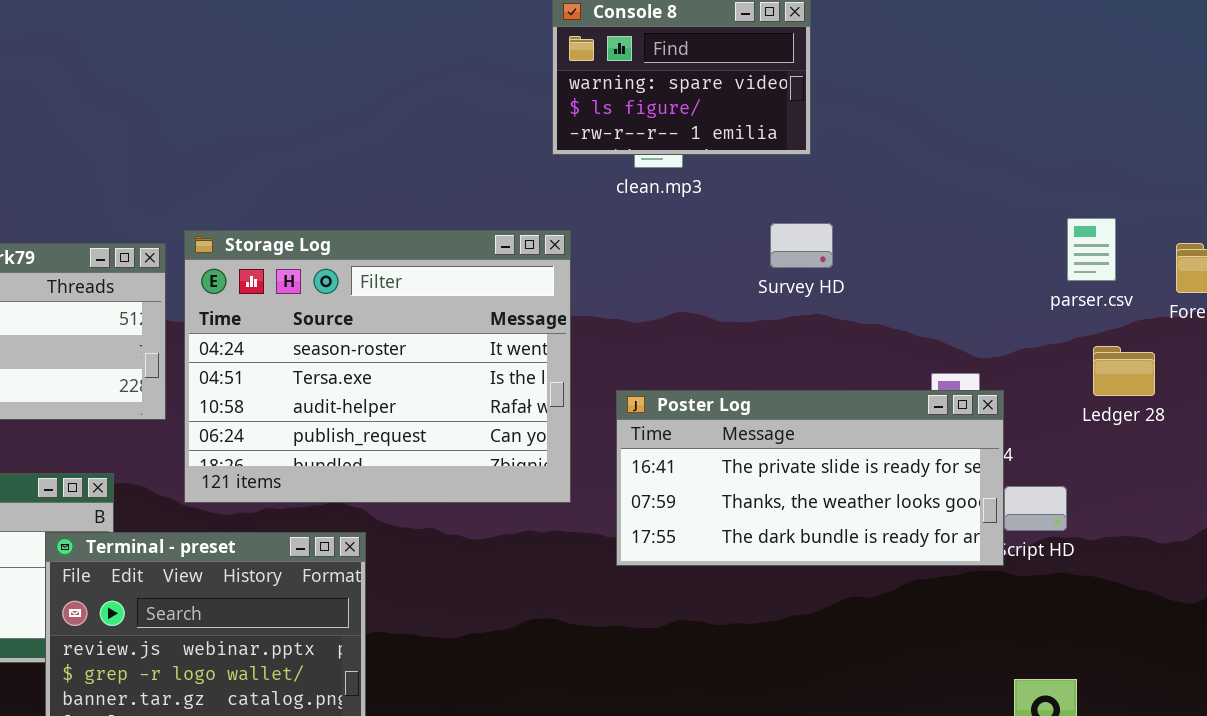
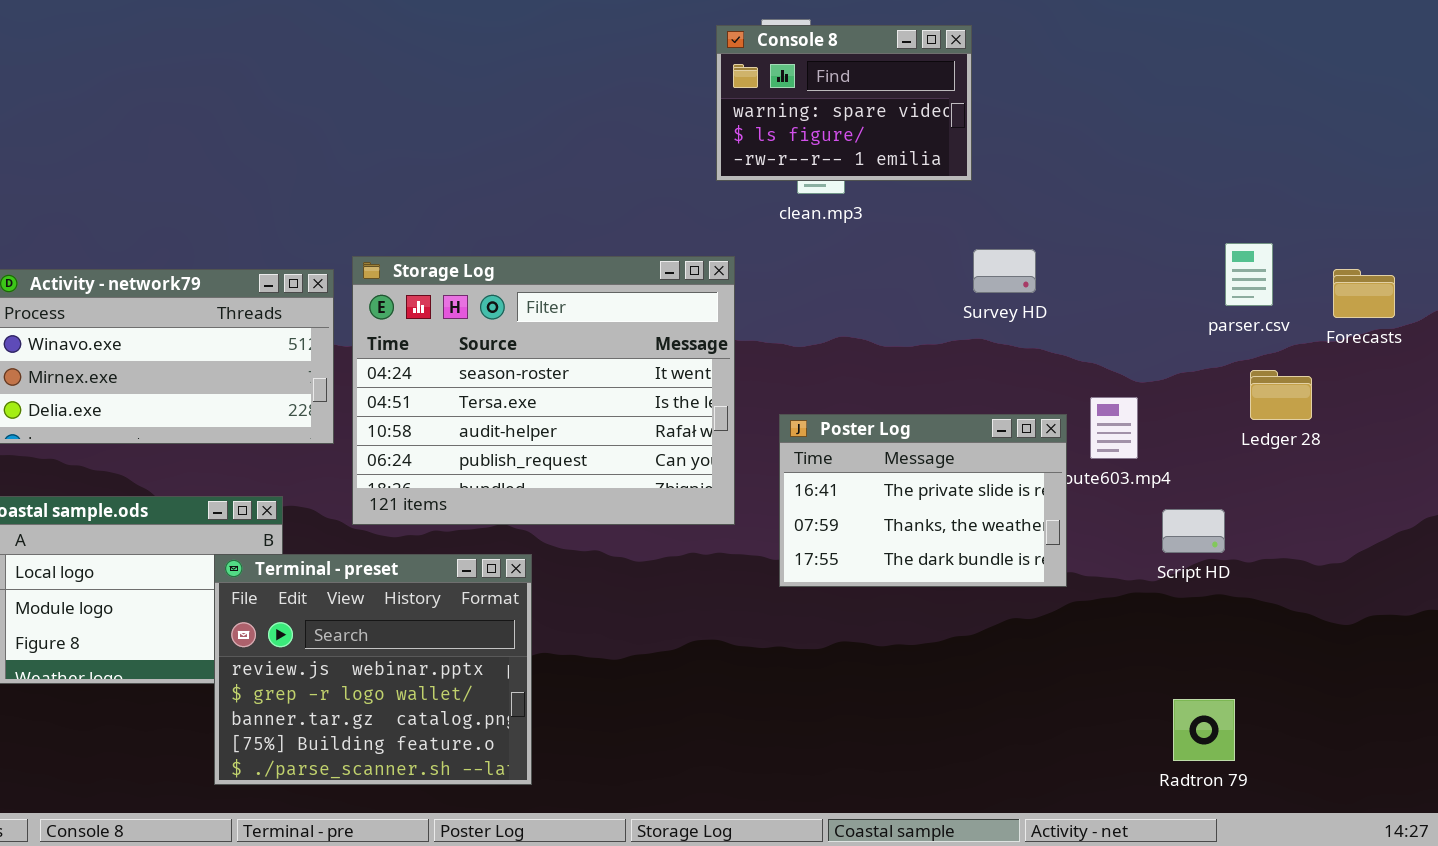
Survey HD: [770,223,833,268] -> [973,249,1036,293], moved
Poster Log: [616,390,1004,566] -> [779,414,1067,587], resized

